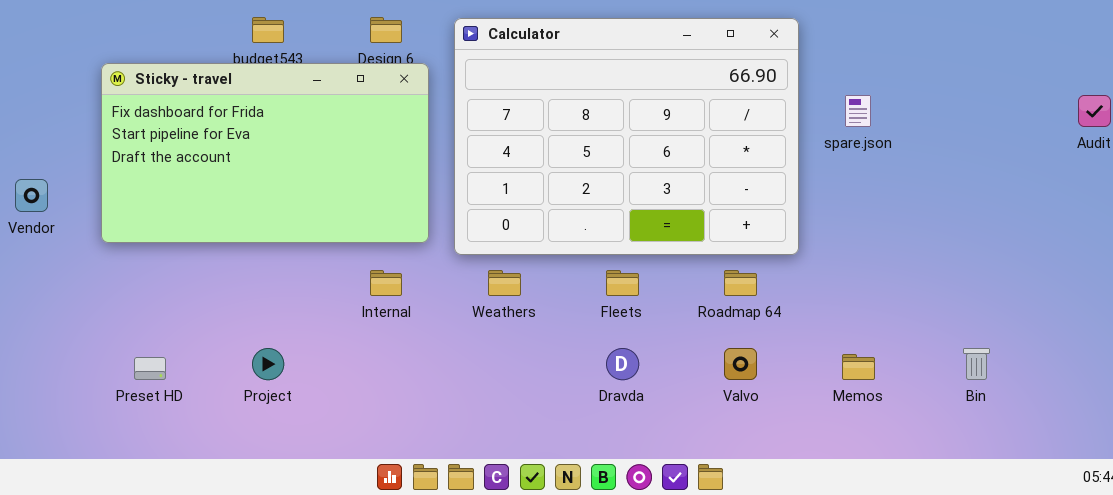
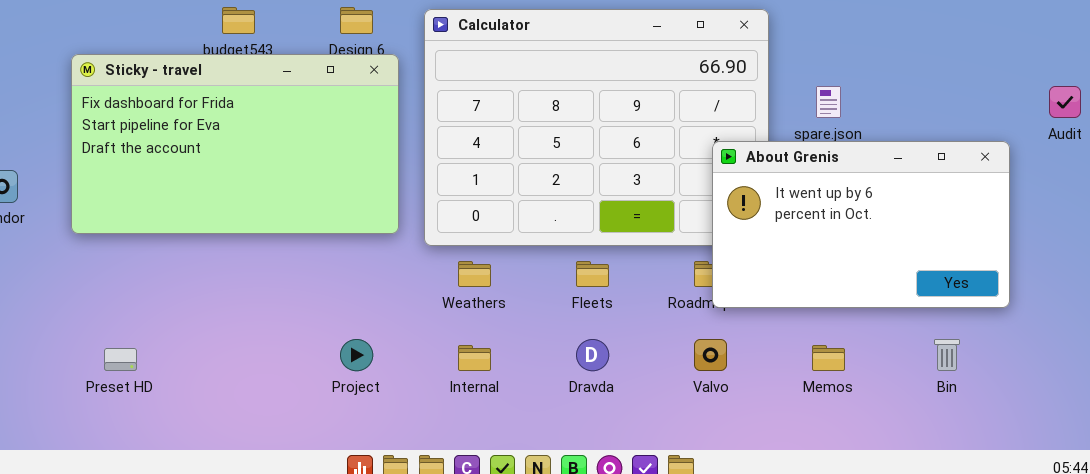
About Grenis: none -> [712,141,1010,308], opened
Internal: [370,270,402,296] -> [458,345,491,371], moved
Project: [252,348,284,380] -> [340,339,373,371], moved

